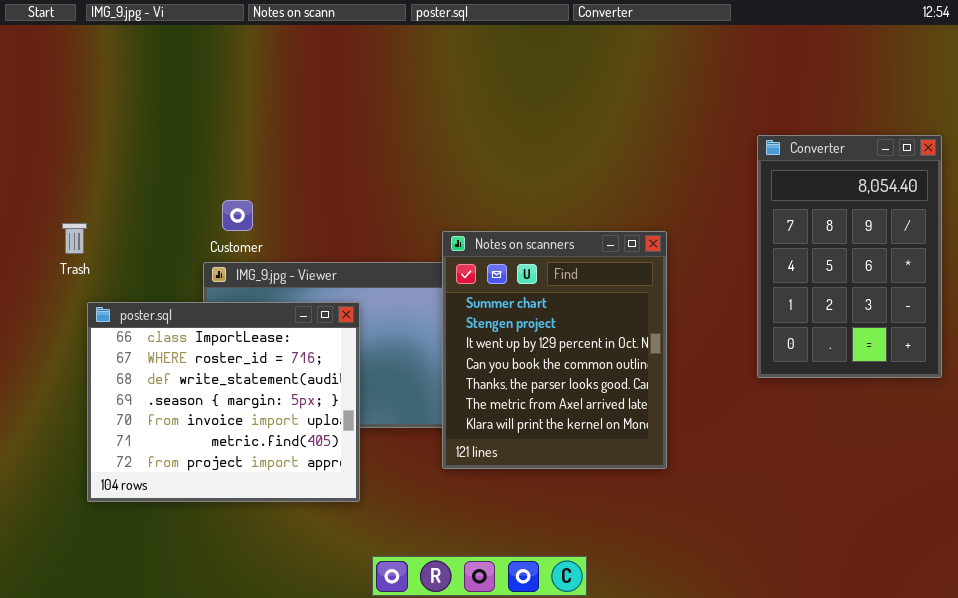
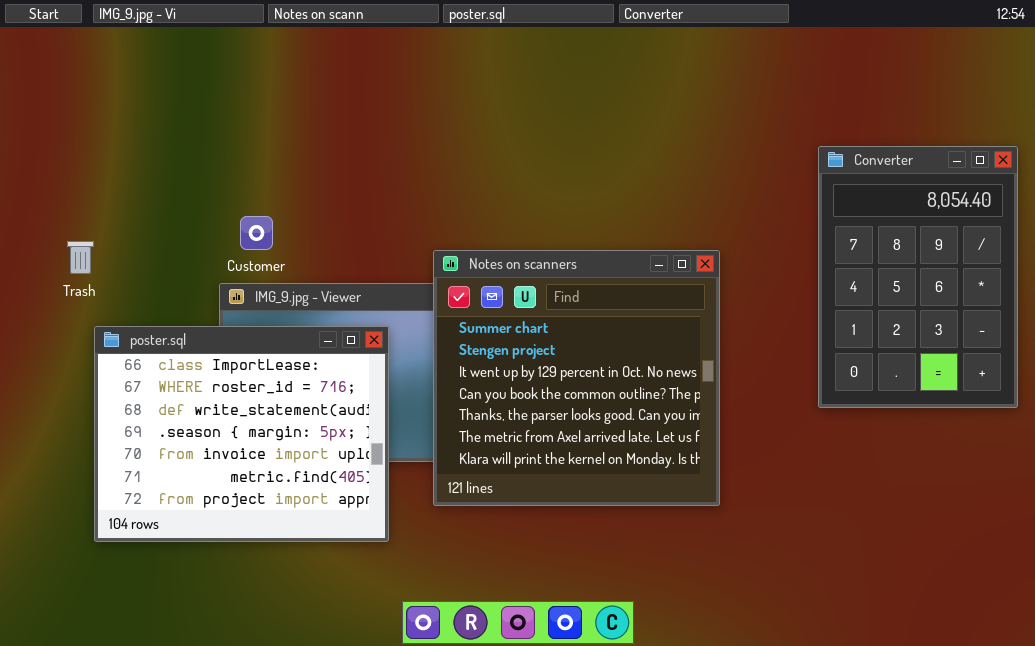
Notes on scanners: [442,231,667,469] -> [433,250,720,506], resized

